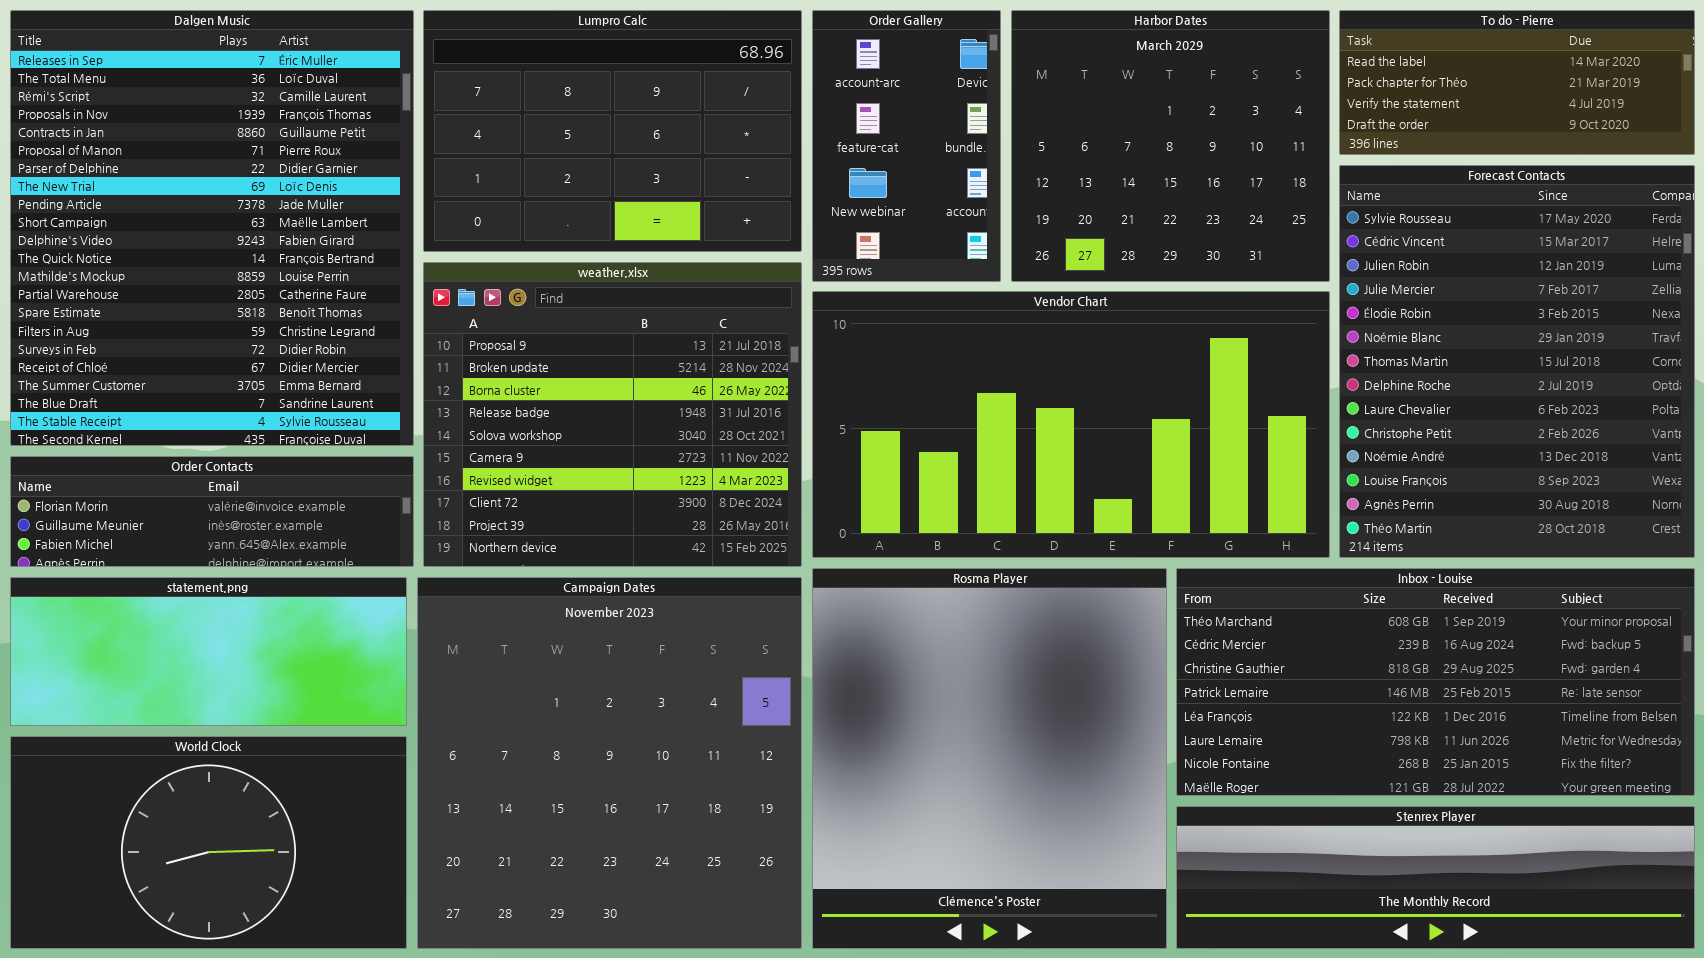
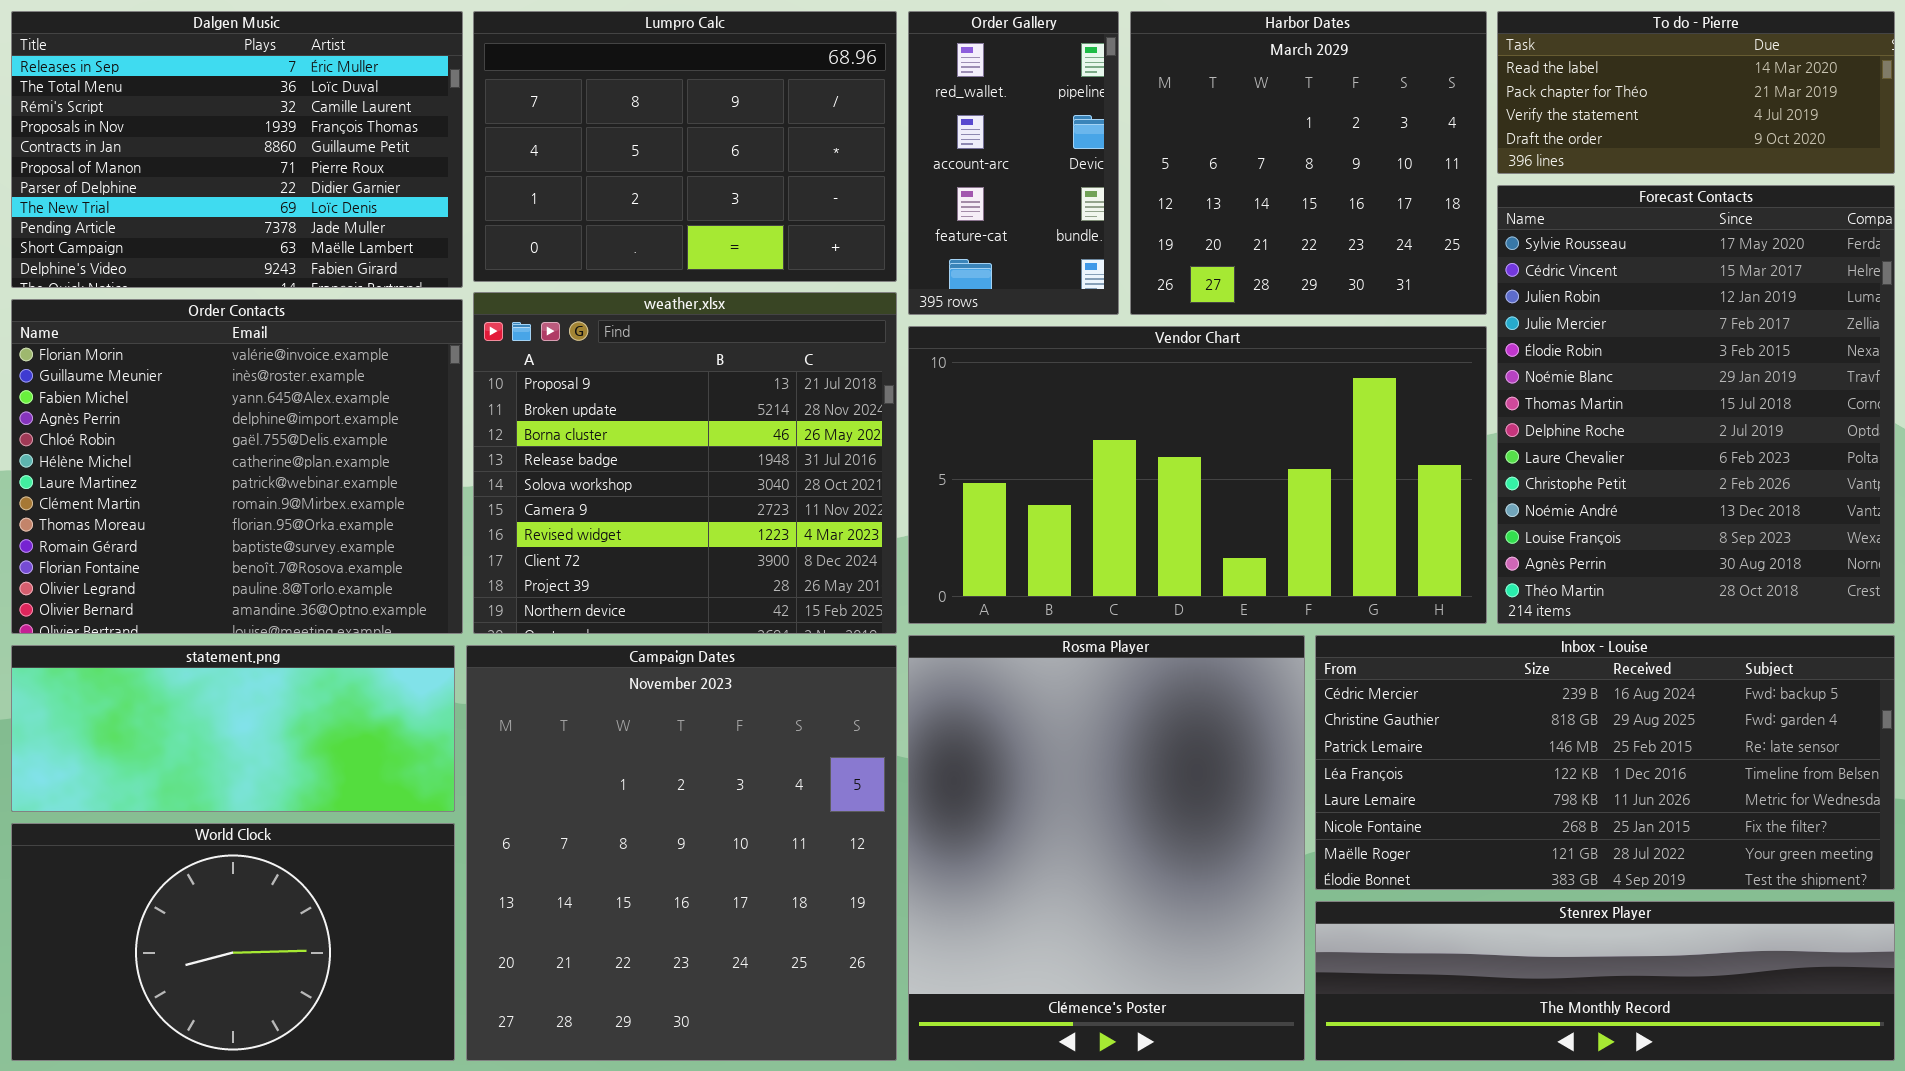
Dalgen Music: [10,10,414,446] -> [11,11,463,288], resized
Order Gallery: [812,10,1001,282] -> [908,11,1119,315], scrolled up 1 row
Order Contacts: [10,456,414,567] -> [11,299,463,634], resized
Inbox - Louise: [1176,568,1695,796] -> [1315,635,1895,890], scrolled down 1 row

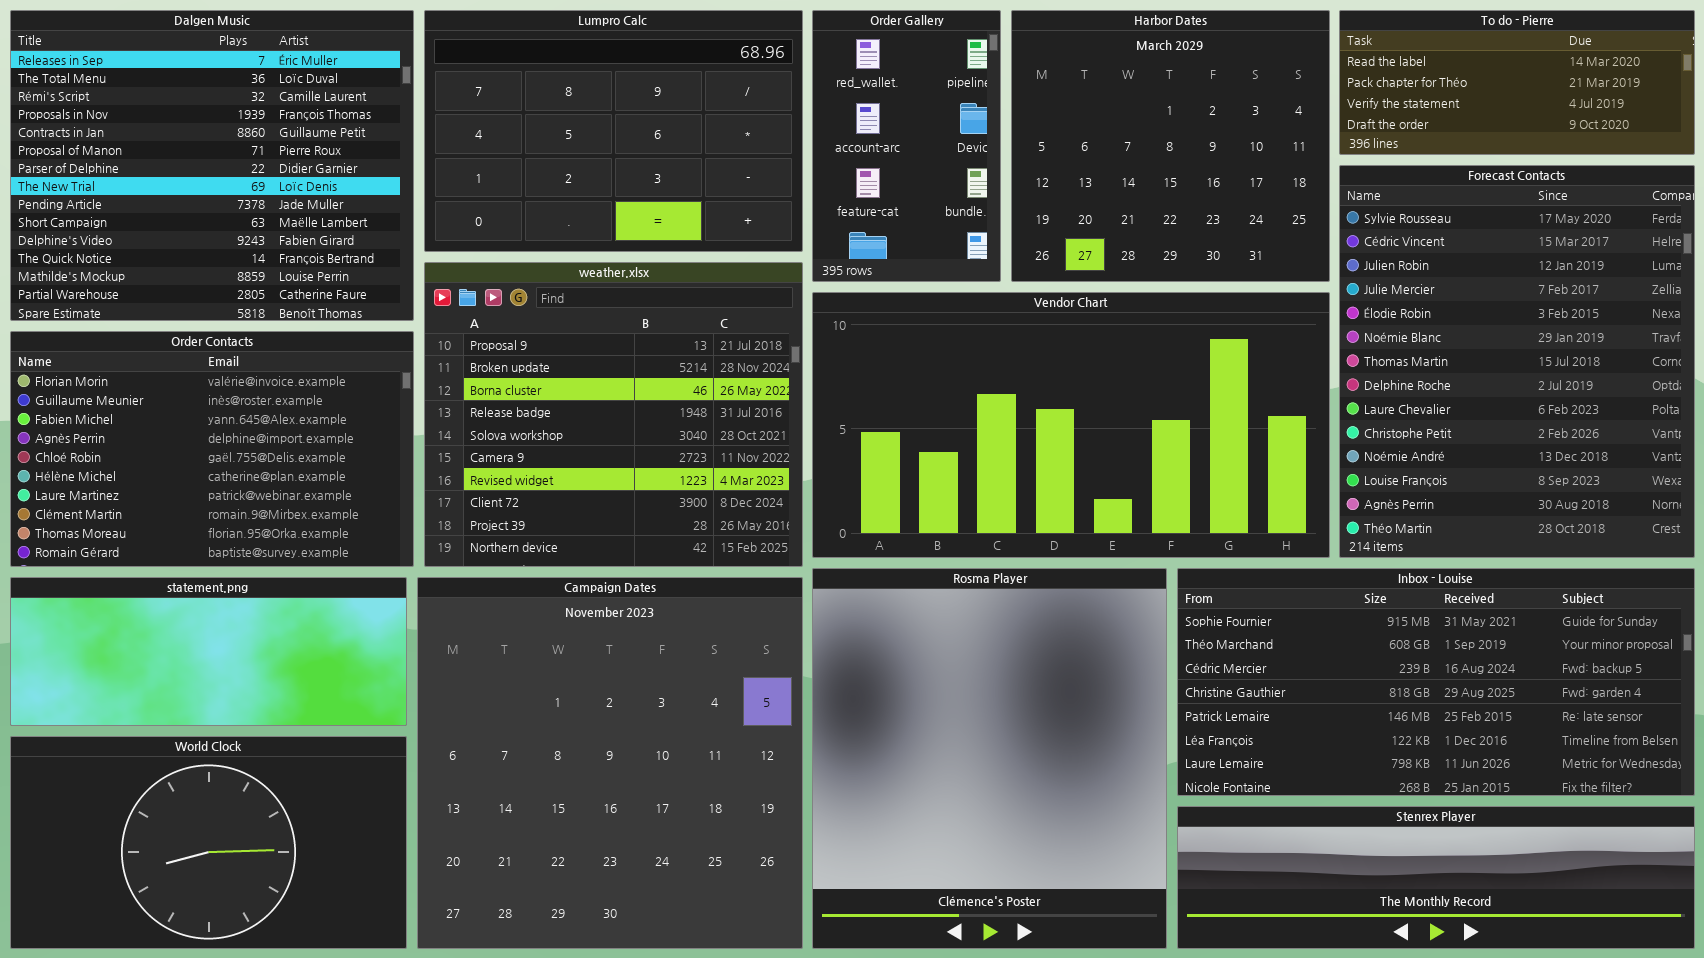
Dalgen Music: [11,11,463,288] -> [10,10,414,321], resized
Order Contacts: [11,299,463,634] -> [10,331,414,567], resized
Inbox - Louise: [1315,635,1895,890] -> [1177,568,1695,796], scrolled up 2 rows

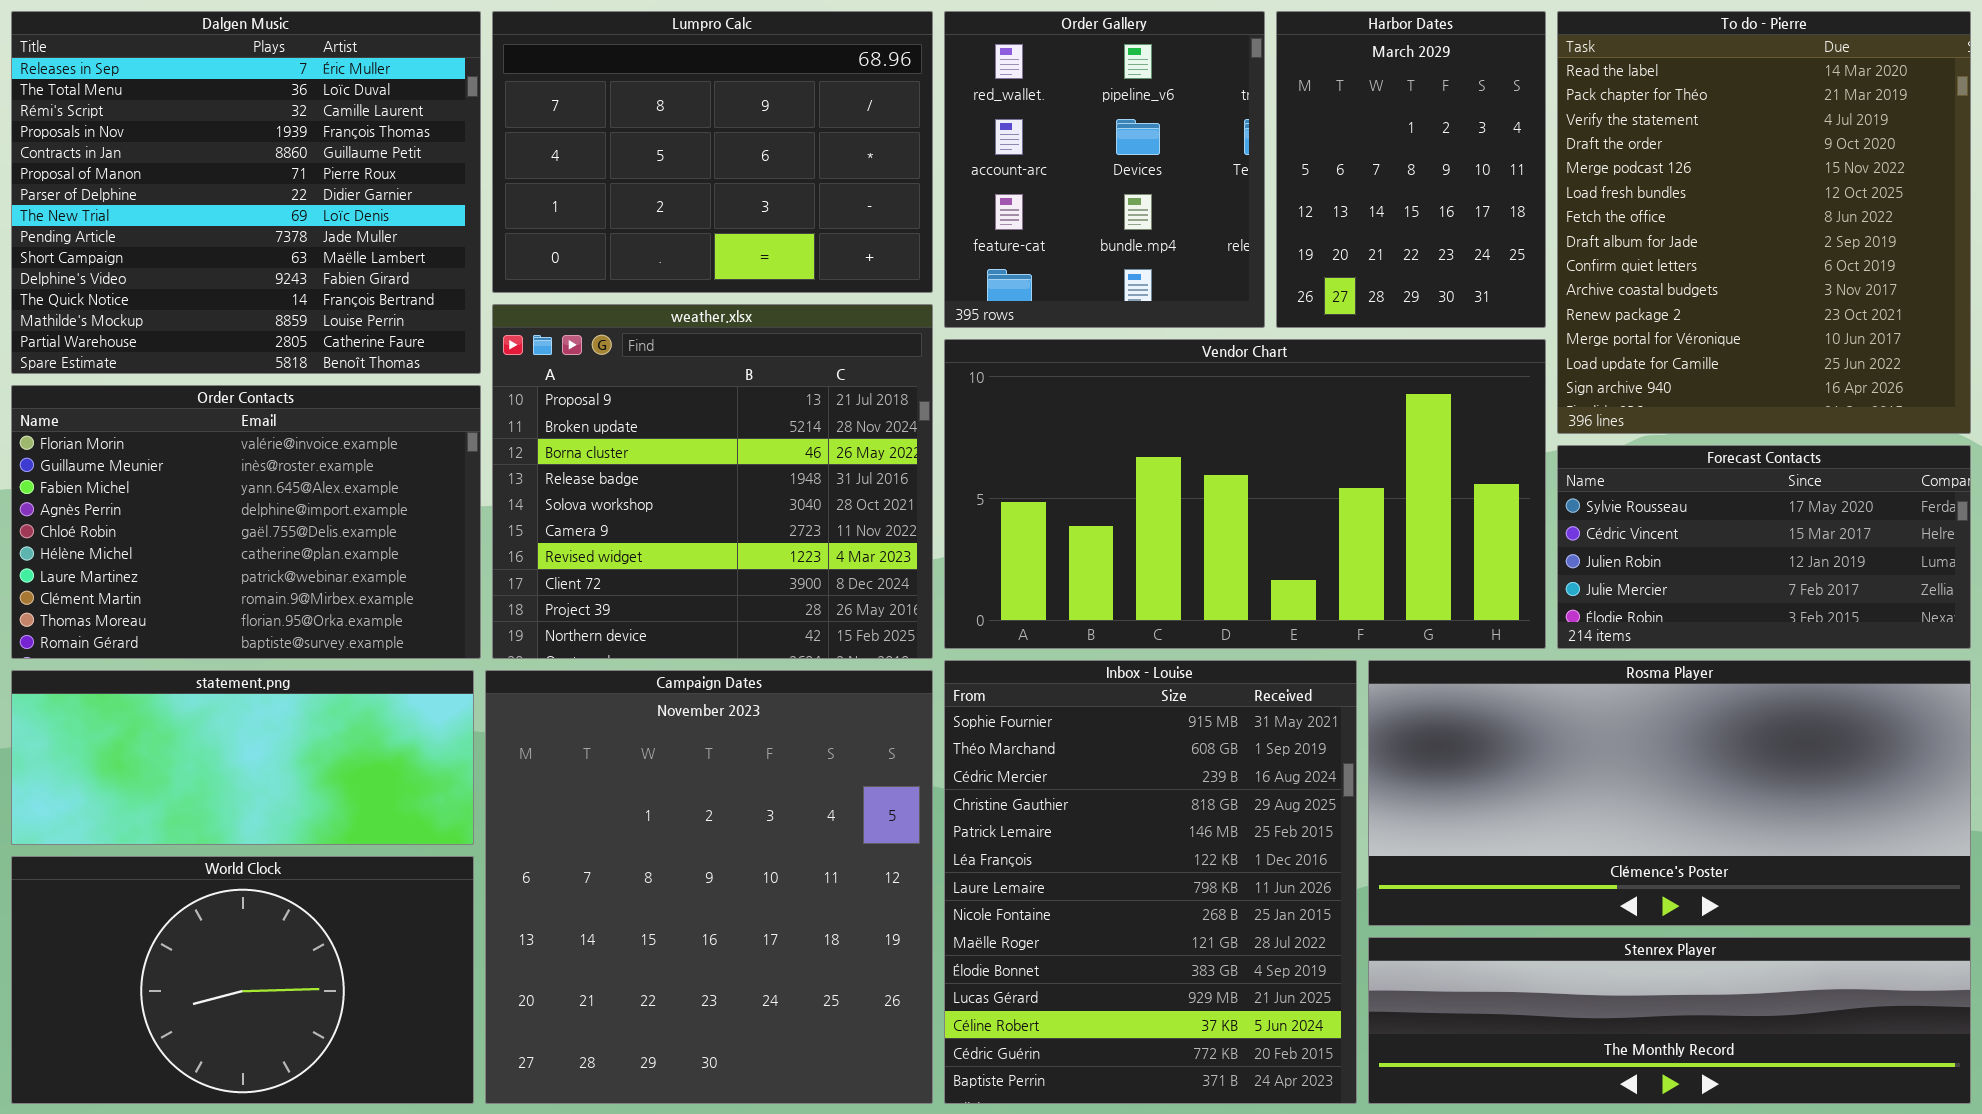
Order Gallery: [812,10,1001,282] -> [944,11,1265,328], resized
Harbor Dates: [1011,10,1330,282] -> [1276,11,1546,328], resized
To do - Pierre: [1339,10,1695,155] -> [1557,11,1971,434], resized
Forecast Contacts: [1339,165,1695,558] -> [1557,445,1971,649], resized
Rosma Player: [812,568,1167,949] -> [1368,660,1971,926], moved, resized
Inbox - Louise: [1177,568,1695,796] -> [944,660,1357,1104], moved, resized

